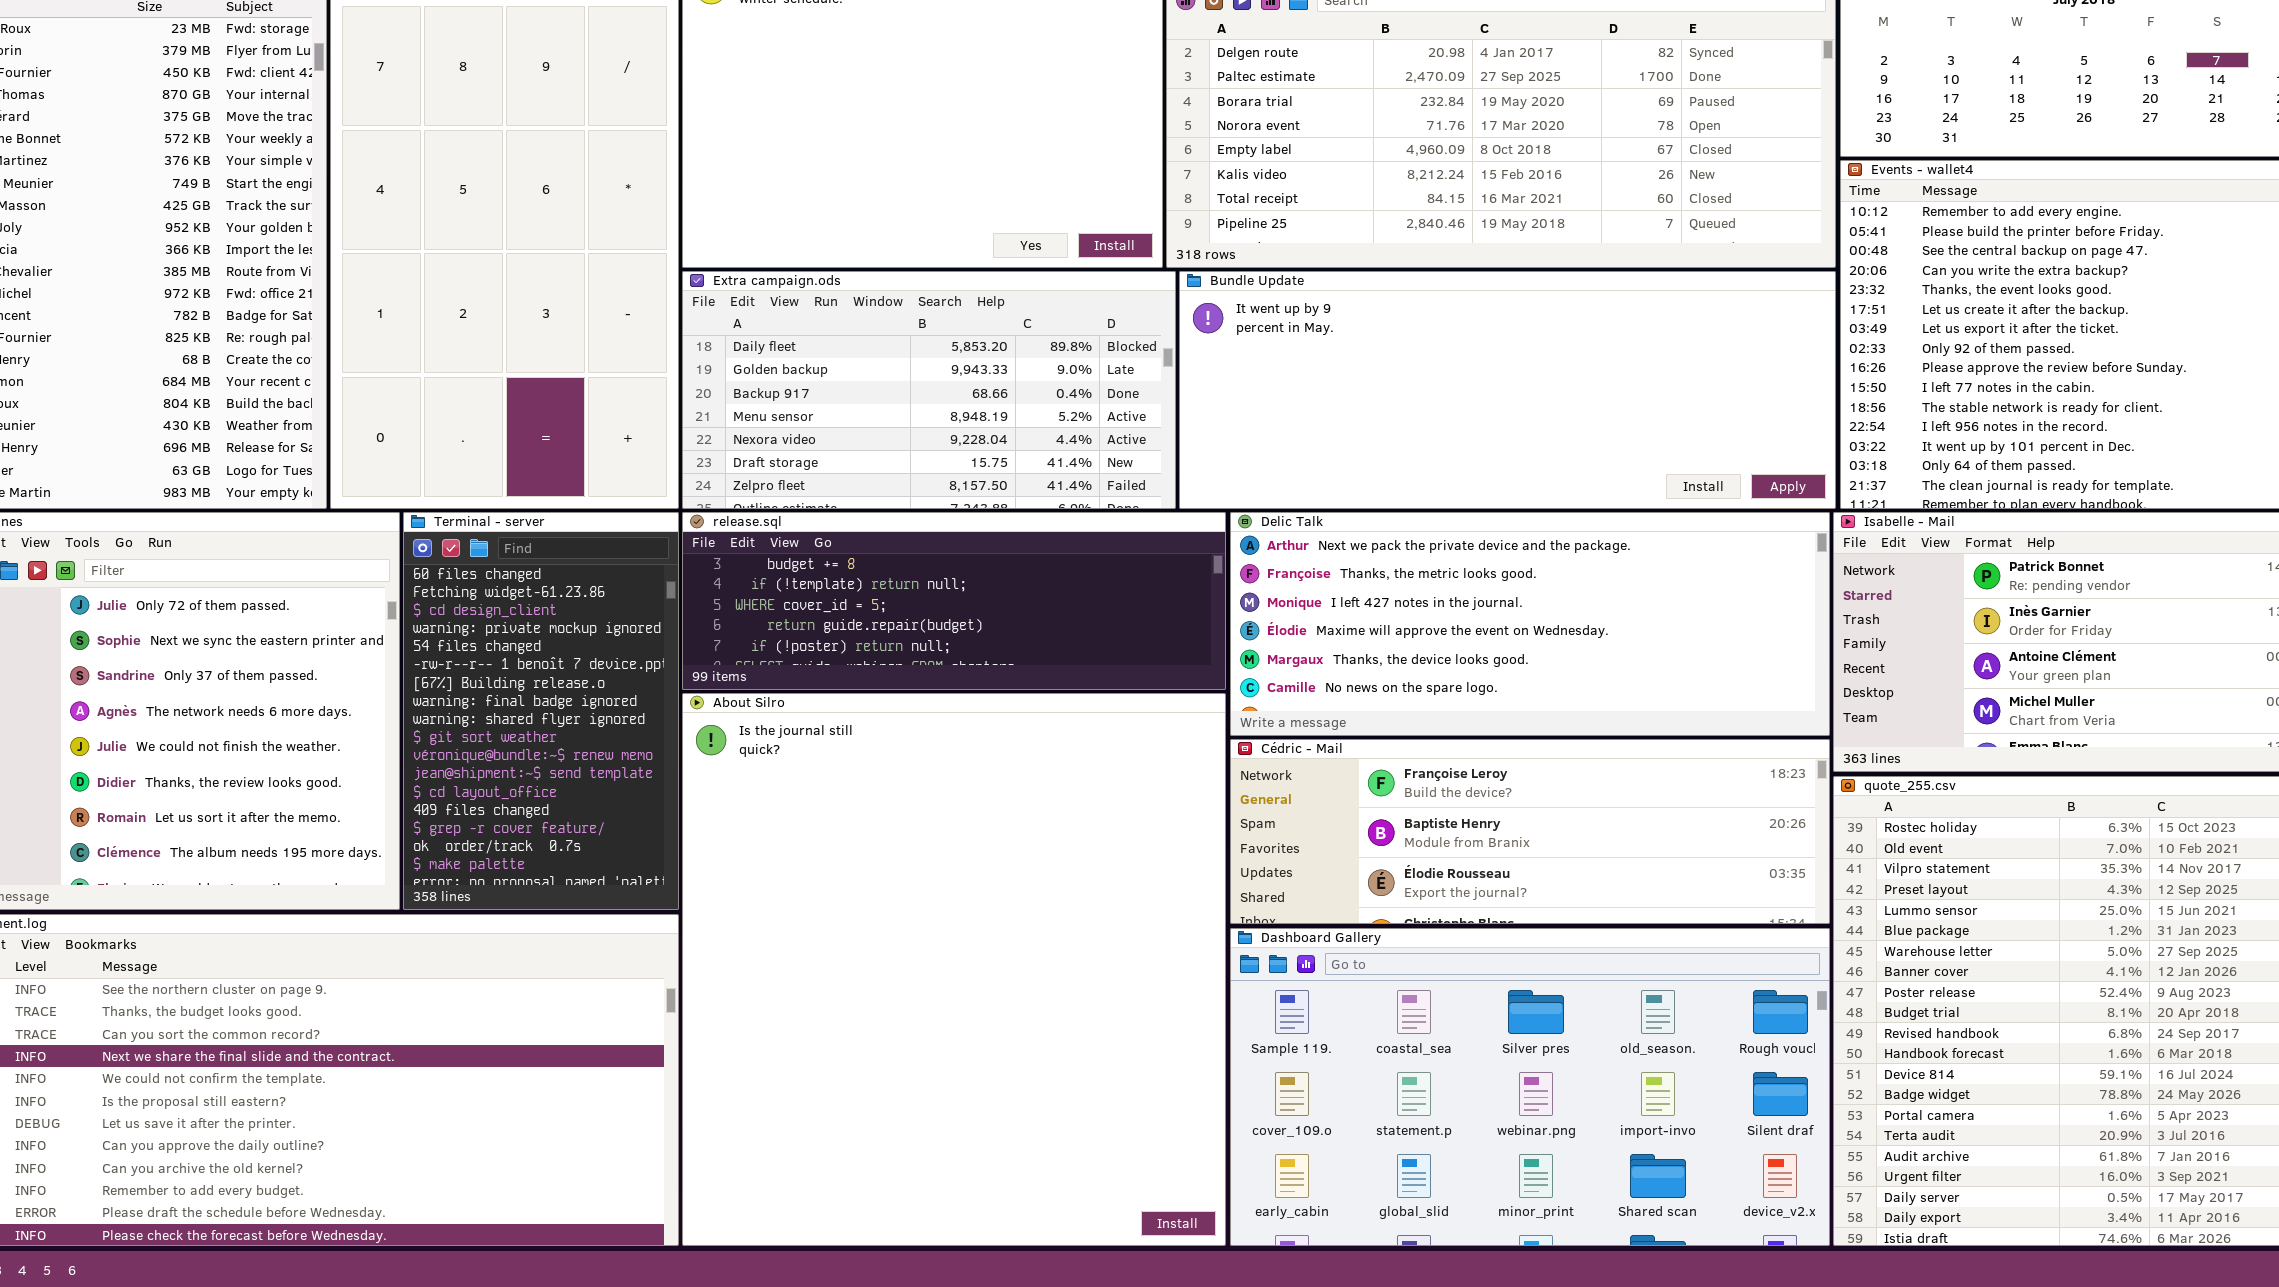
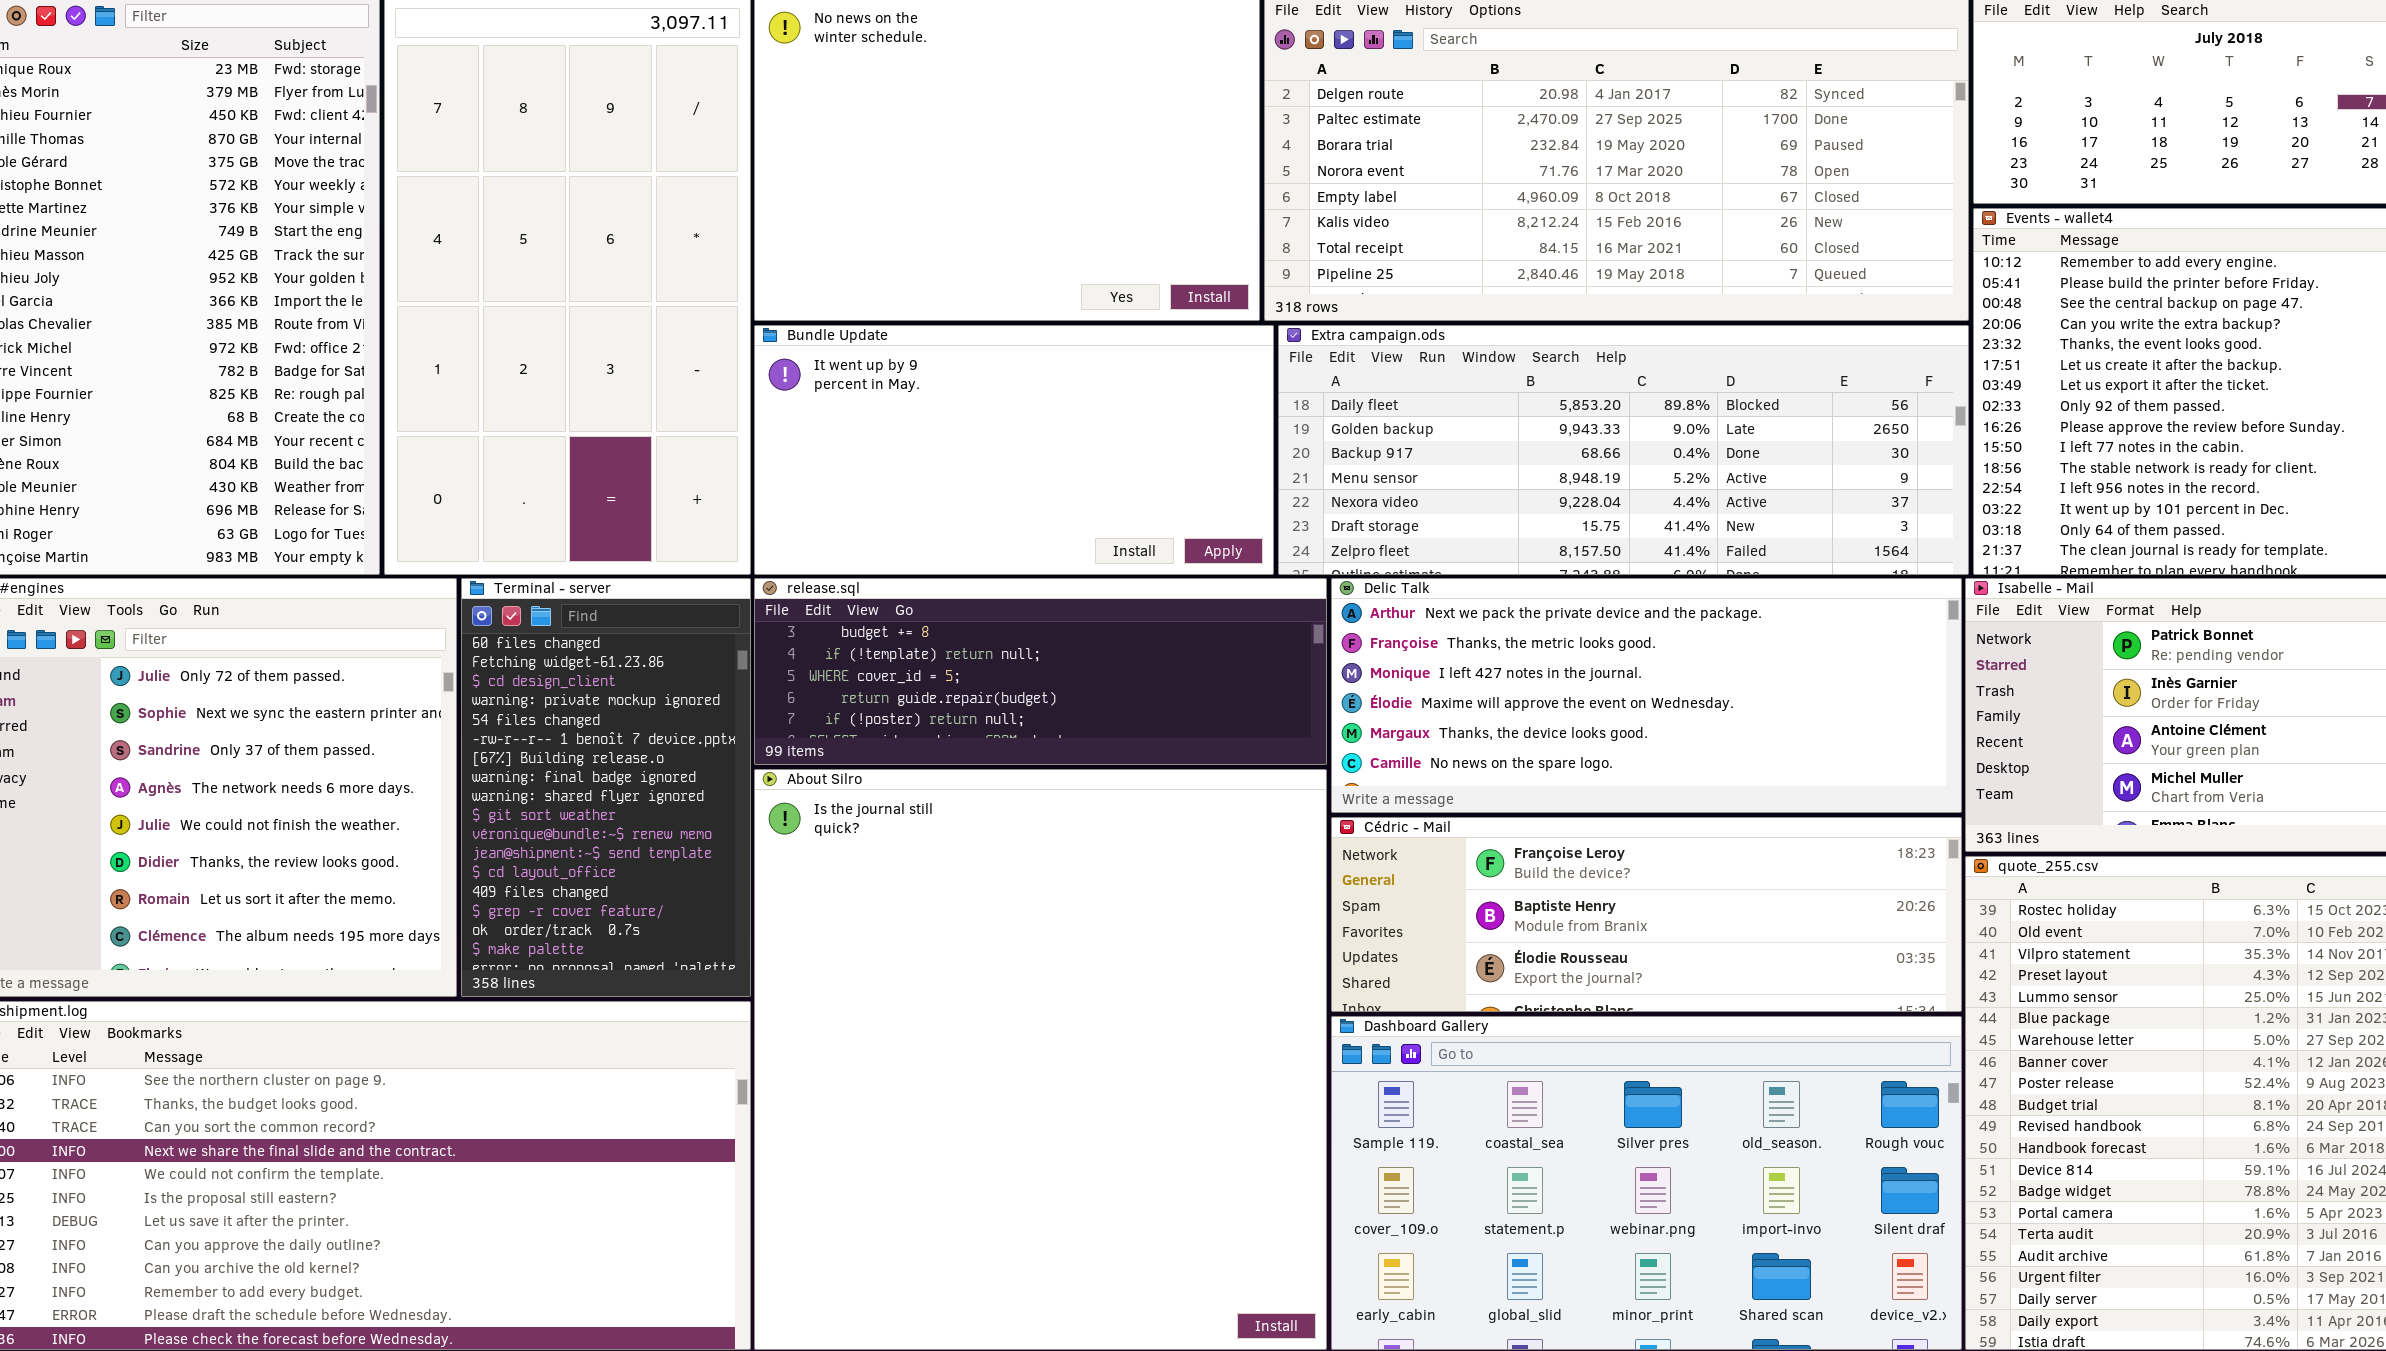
Extra campaign.ods: [682,271,1176,509] -> [1278,325,1969,575], moved, resized
Bundle Update: [1179,271,1836,509] -> [754,325,1274,575], moved, resized

